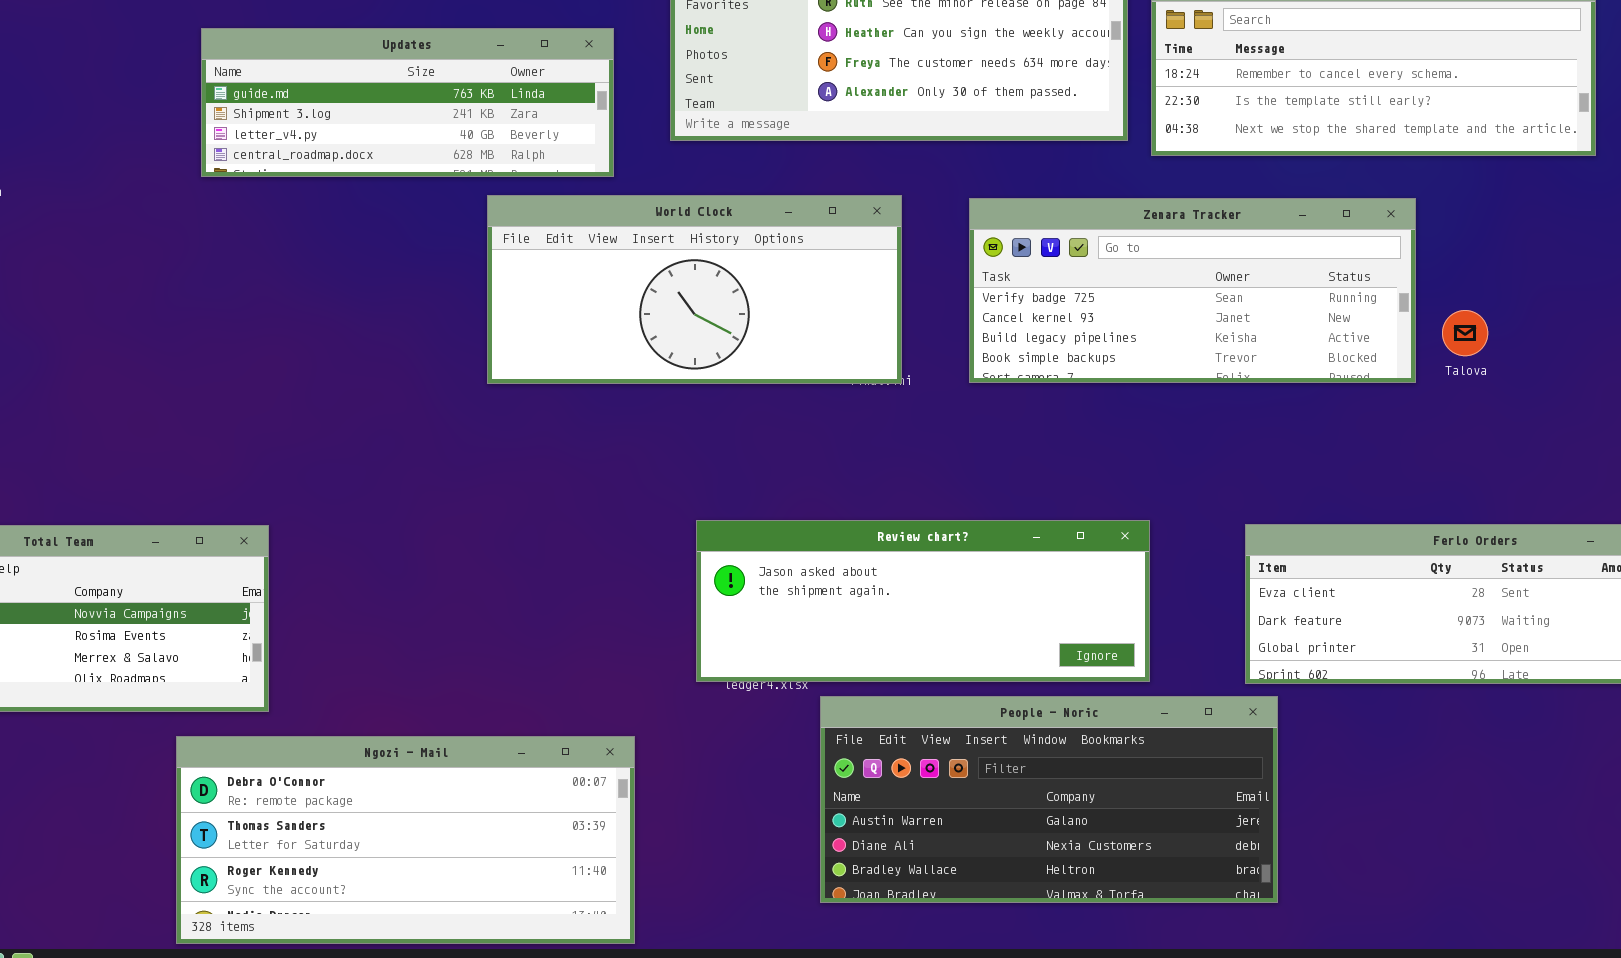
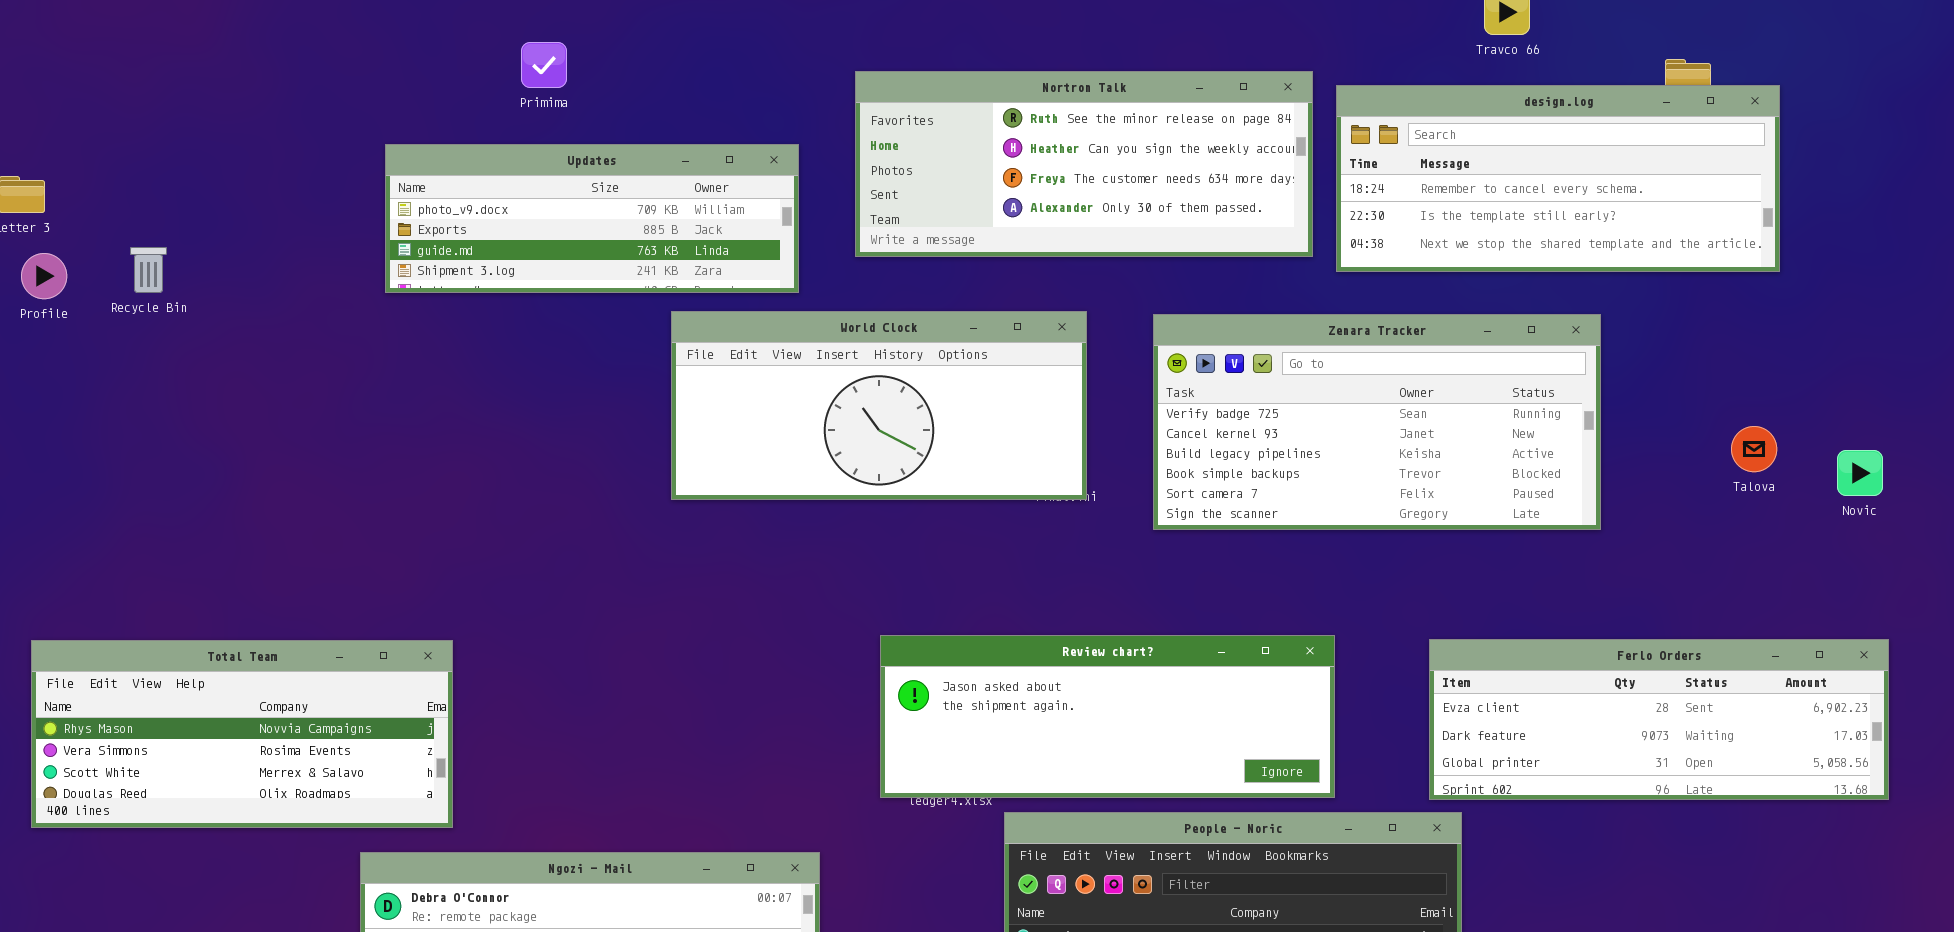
Updates: [201,28,614,177] -> [385,144,799,293], scrolled up 2 rows
Zenara Tracker: [969,198,1416,383] -> [1153,314,1601,530], resized
Talova: [1442,310,1488,356] -> [1731,426,1777,472], moved

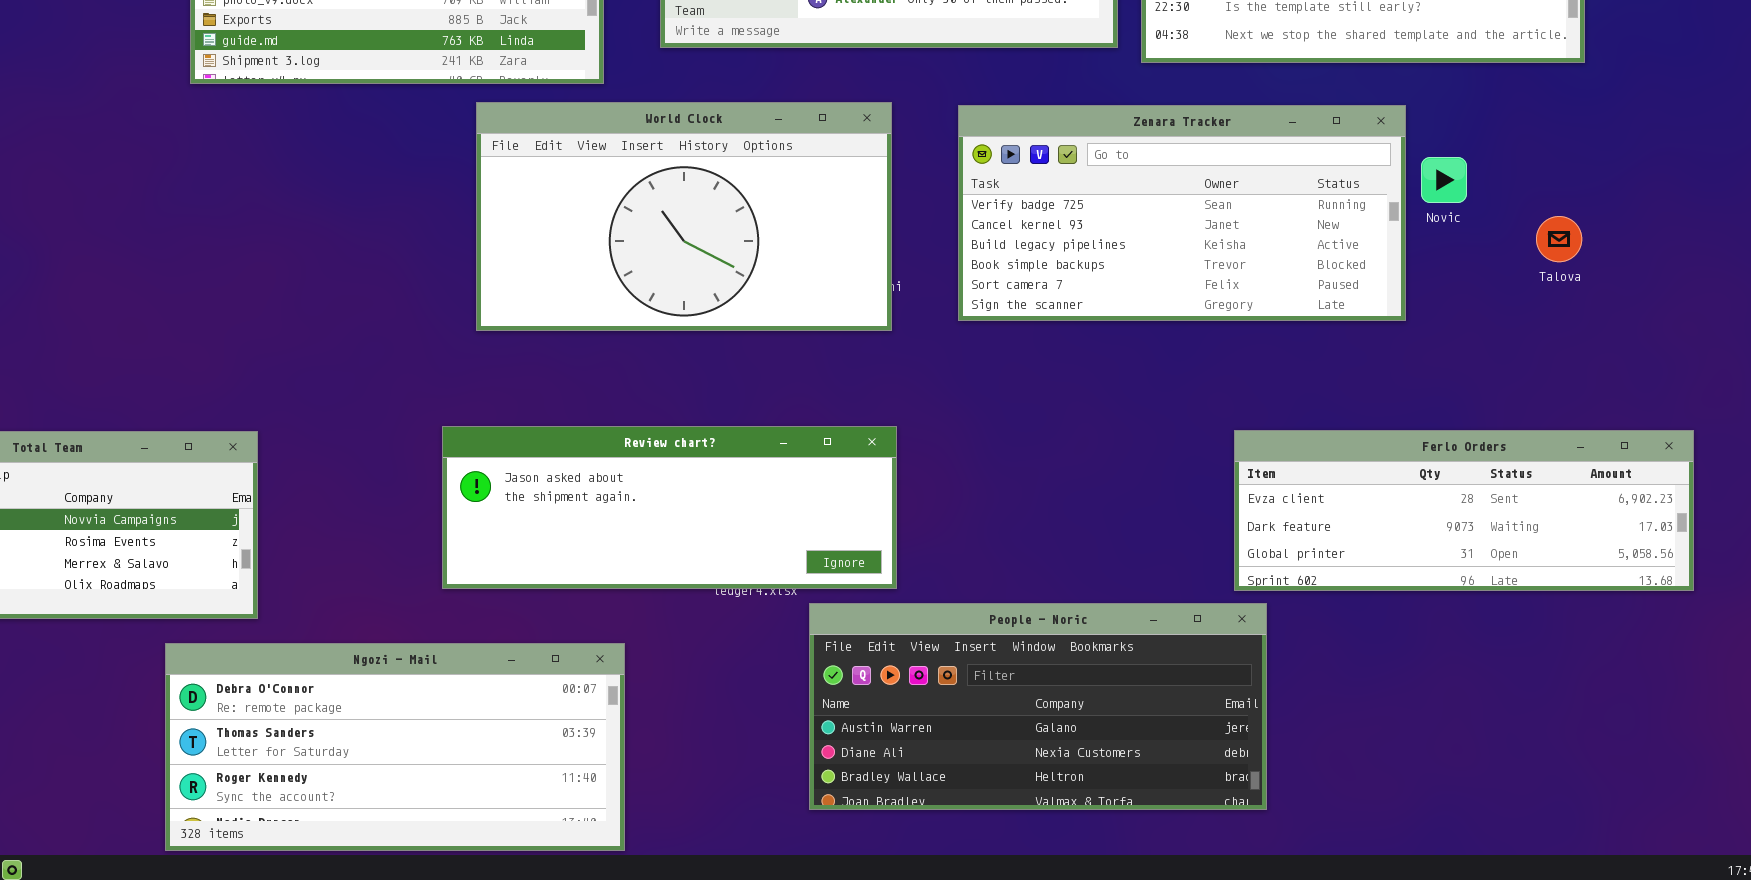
World Clock: [671,311,1087,500] -> [476,102,892,331], resized
Novic: [1837,450,1883,496] -> [1421,157,1467,203], moved
Review chart?: [880,635,1335,798] -> [442,426,897,589], moved

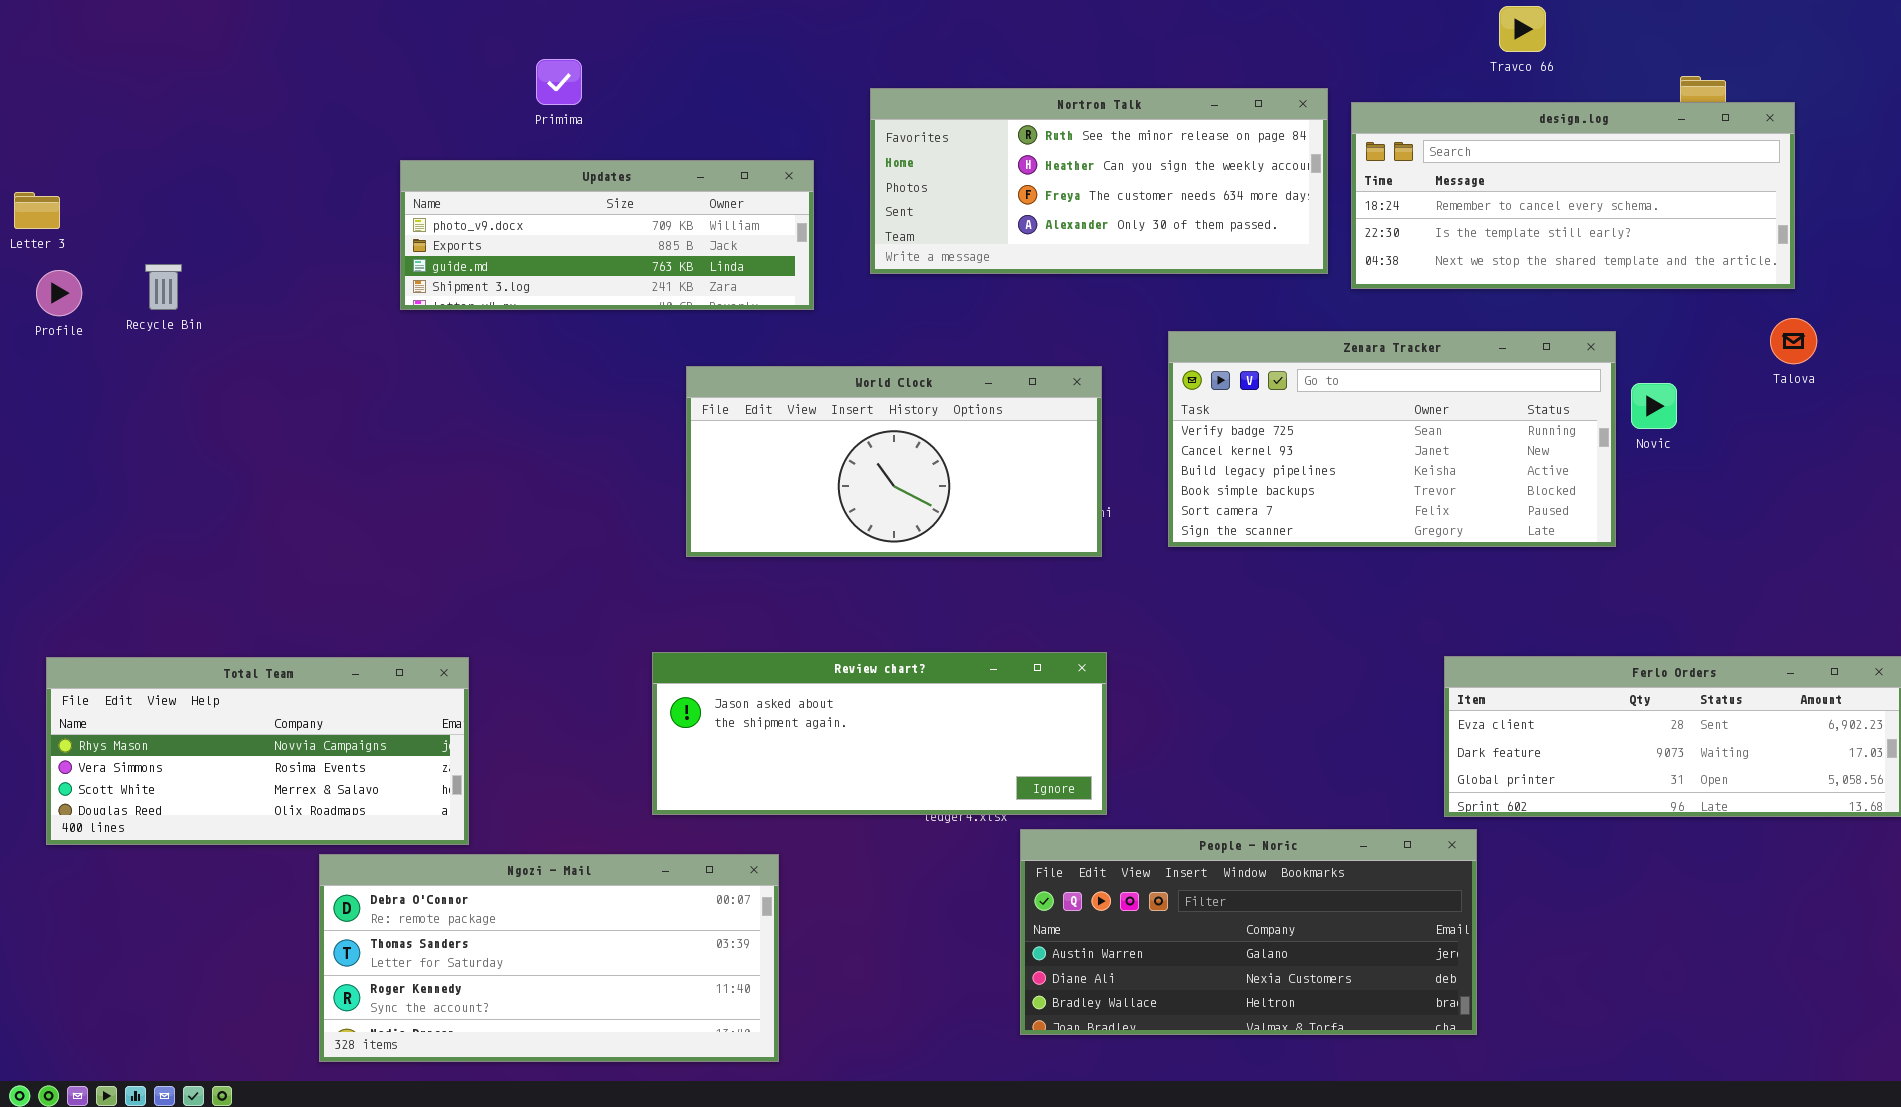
World Clock: [476,102,892,331] -> [686,366,1102,557], resized
Talova: [1536,216,1582,262] -> [1770,318,1817,364], moved
Ngozi - Mail: [165,643,625,851] -> [319,854,779,1062], moved

